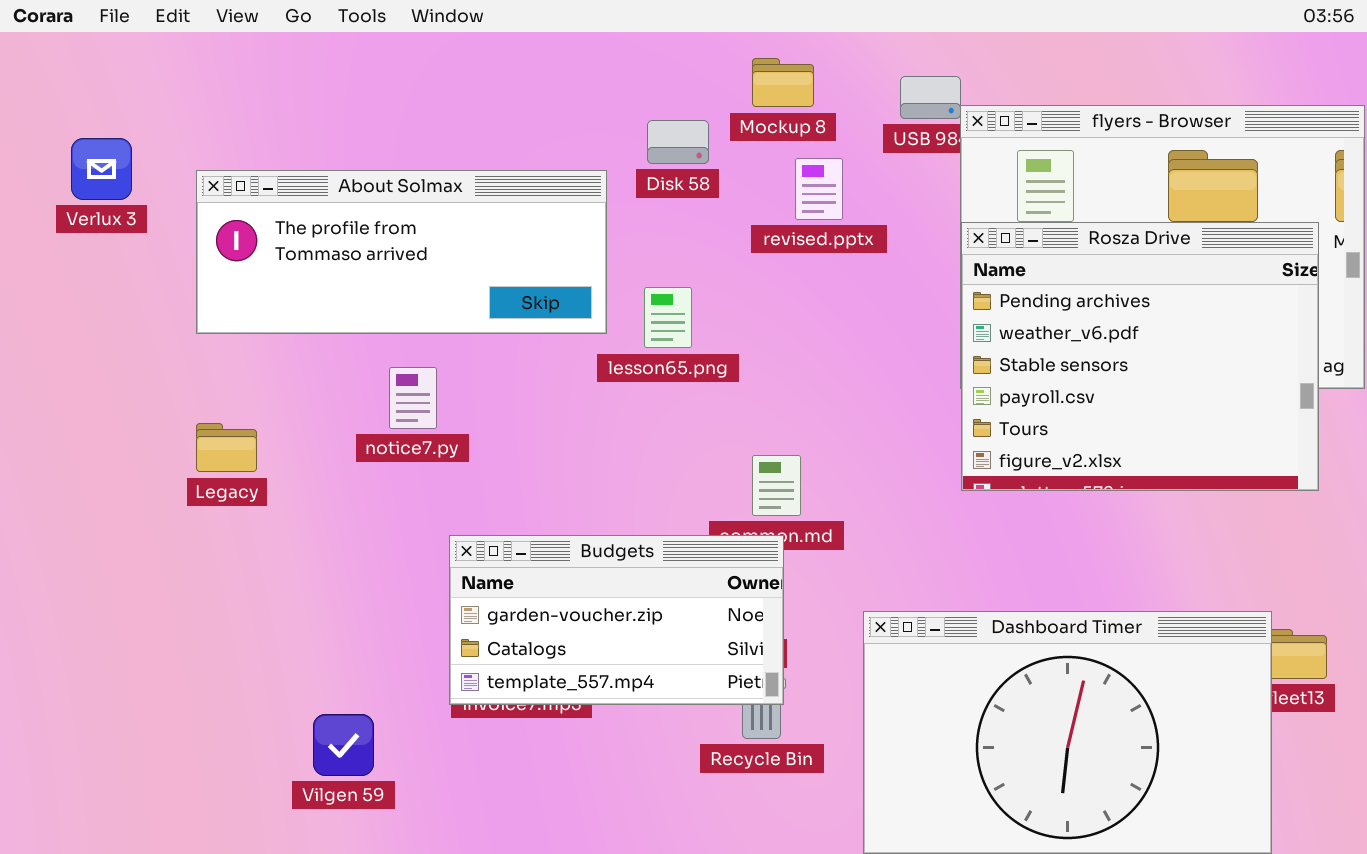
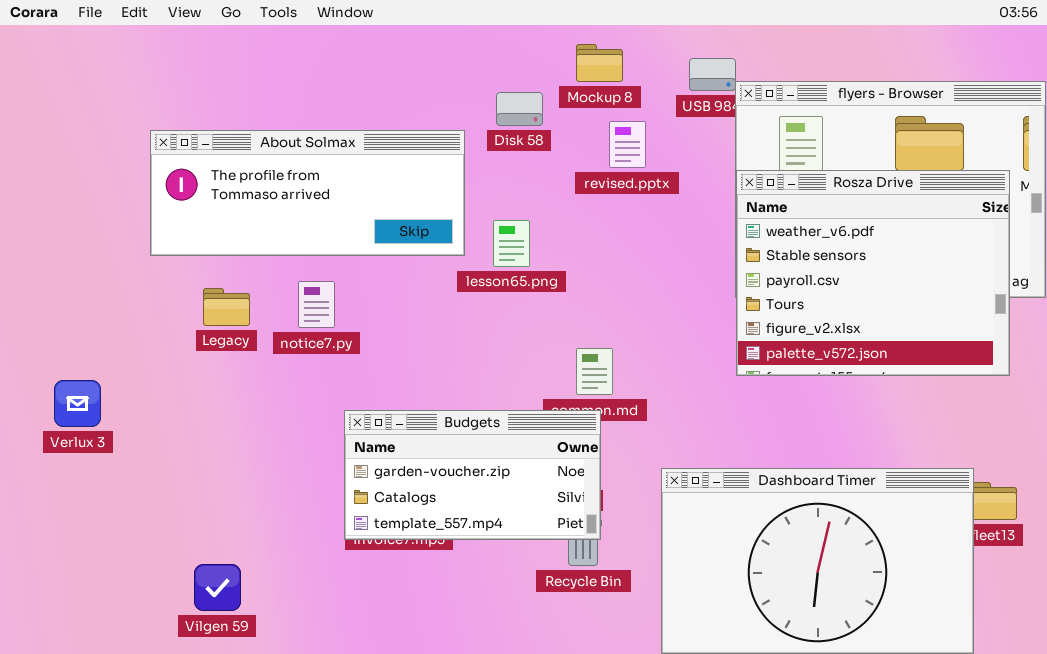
Verlux 3: [71,138,132,200] -> [54,380,101,427], moved
Rosza Drive: [961,222,1319,491] -> [736,170,1010,376], scrolled down 1 row
Legacy: [196,423,257,472] -> [203,288,250,326], moved
Vilgen 59: [313,714,374,776] -> [194,564,241,611], moved

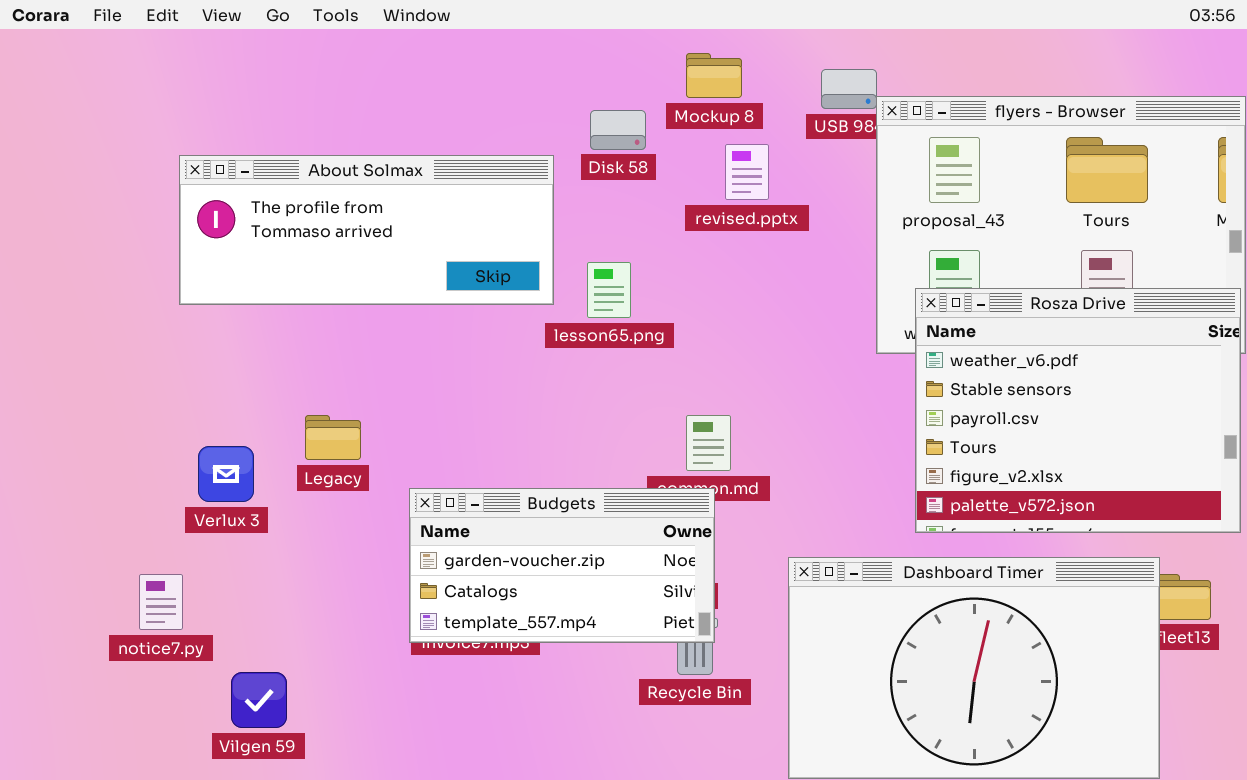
Rosza Drive: [736,170,1010,376] -> [915,288,1241,533], moved
notice7.py: [298,281,335,328] -> [139,574,183,630], moved
Legacy: [203,288,250,326] -> [305,415,361,460], moved
Verlux 3: [54,380,101,427] -> [198,446,254,502], moved

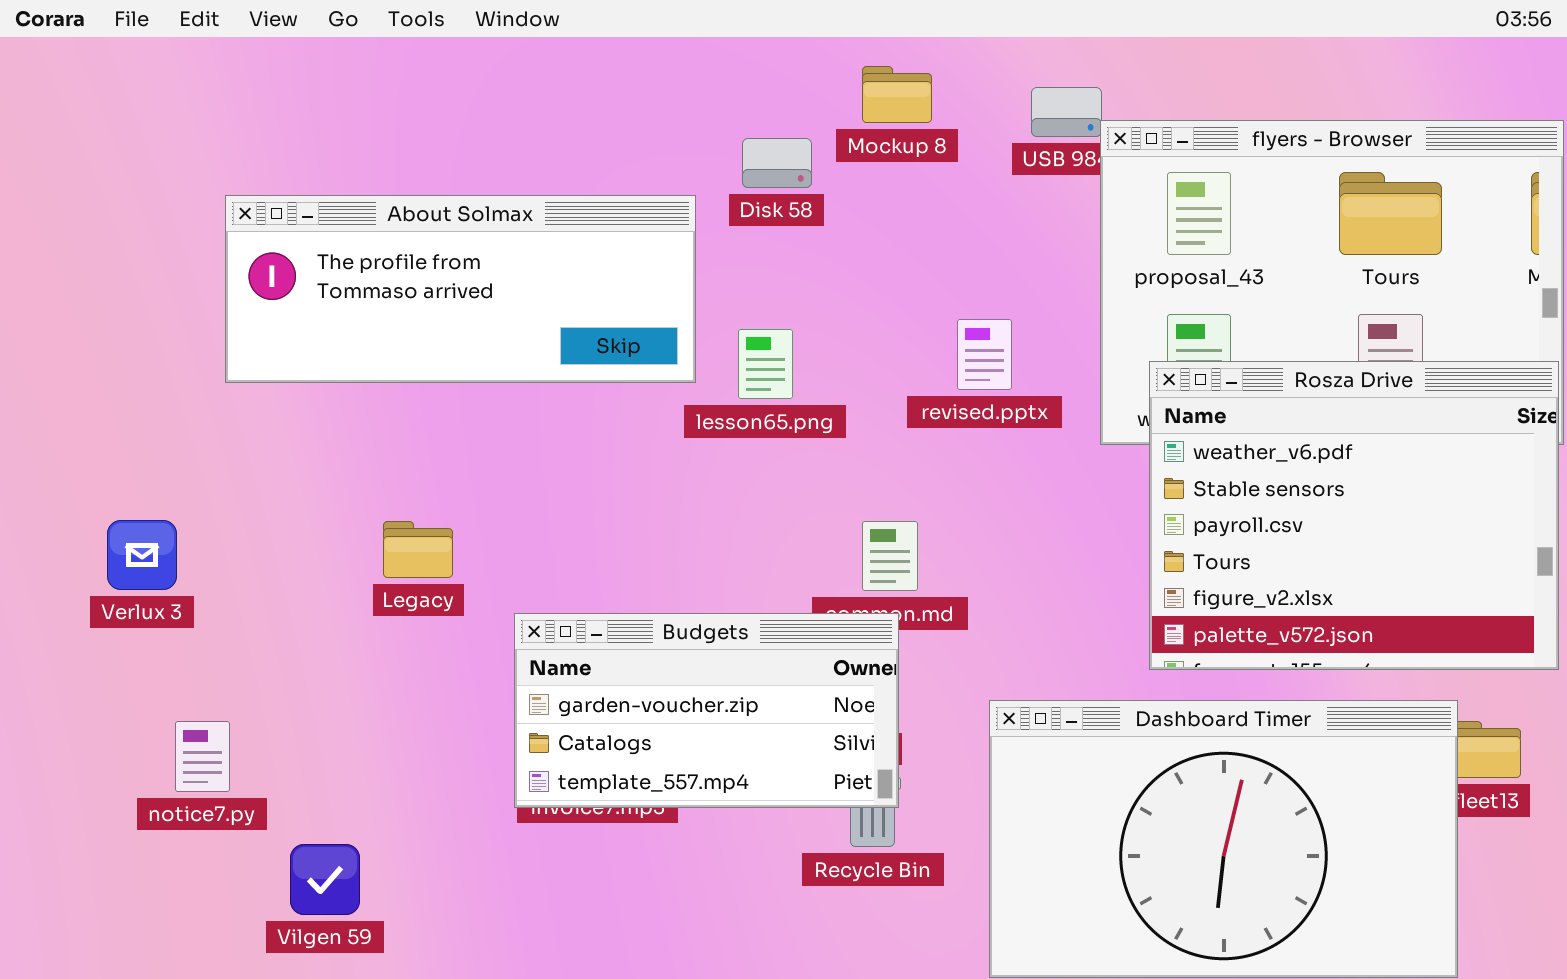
revised.pptx: [725,144,769,200] -> [957,319,1012,390], moved
Verlux 3: [198,446,254,502] -> [107,520,177,590], moved

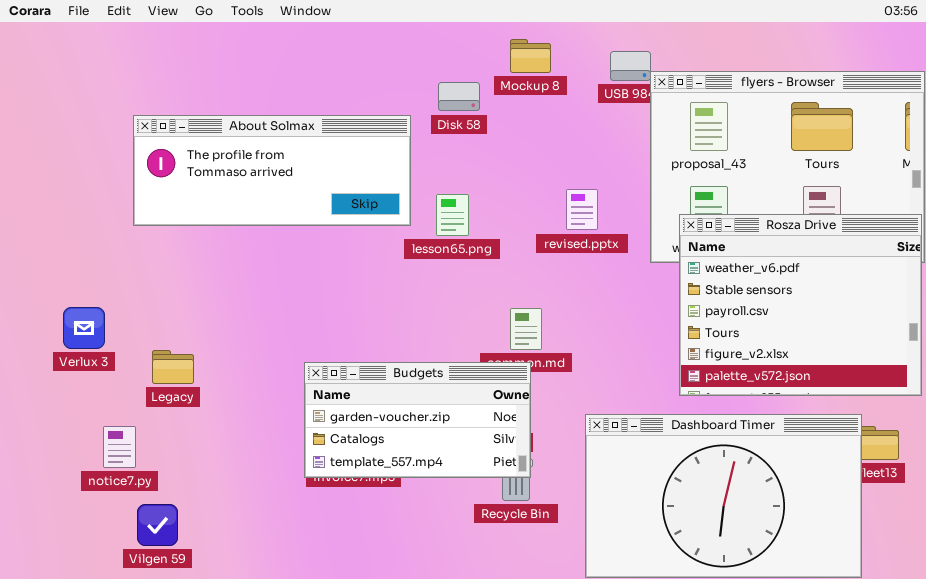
Legacy: [383,521,453,578] -> [152,350,194,384], moved
Vilgen 59: [290,844,360,915] -> [137,504,178,546], moved

